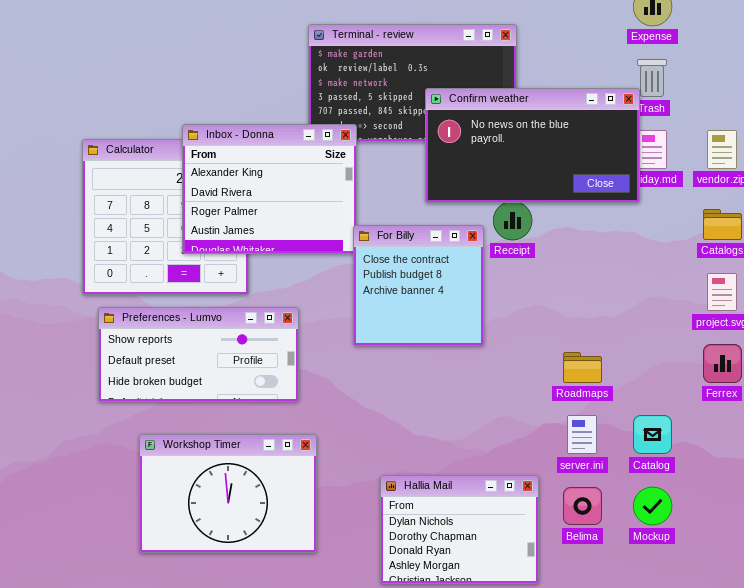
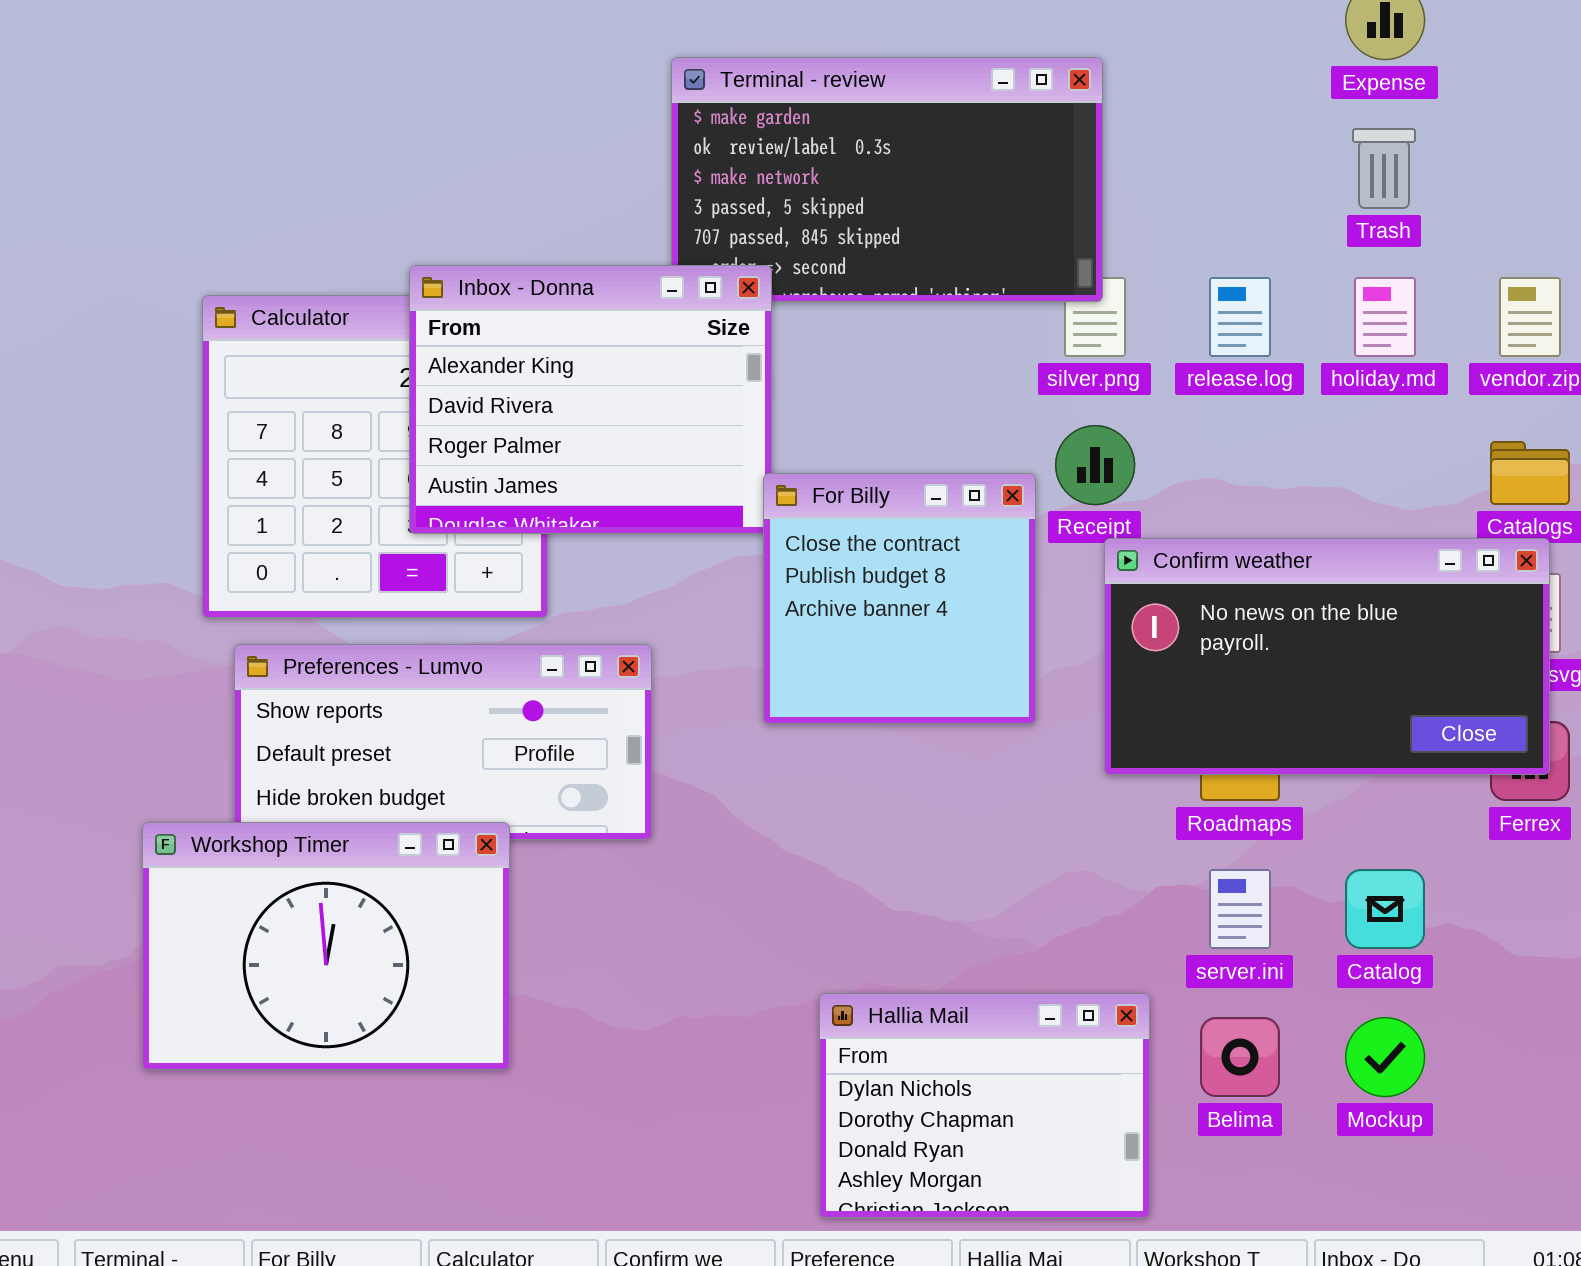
Confirm weather: [425,88,640,203] -> [1104,538,1550,775], moved
Workshop Timer: [139,434,317,553] -> [142,822,510,1070], moved

